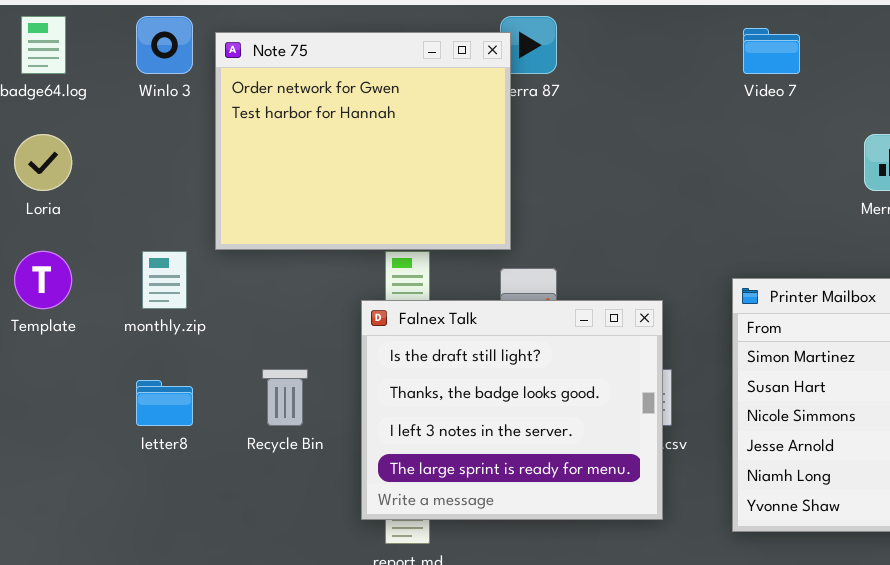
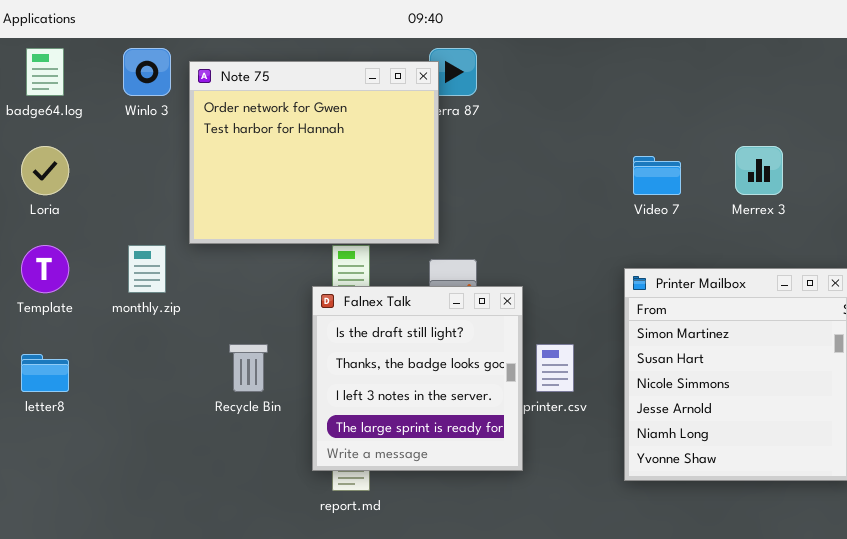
Video 7: [743,28,800,74] -> [633,156,681,195], moved
Falnex Talk: [361,300,663,520] -> [312,286,523,471], resized
letter8: [136,380,193,426] -> [21,354,69,392], moved

